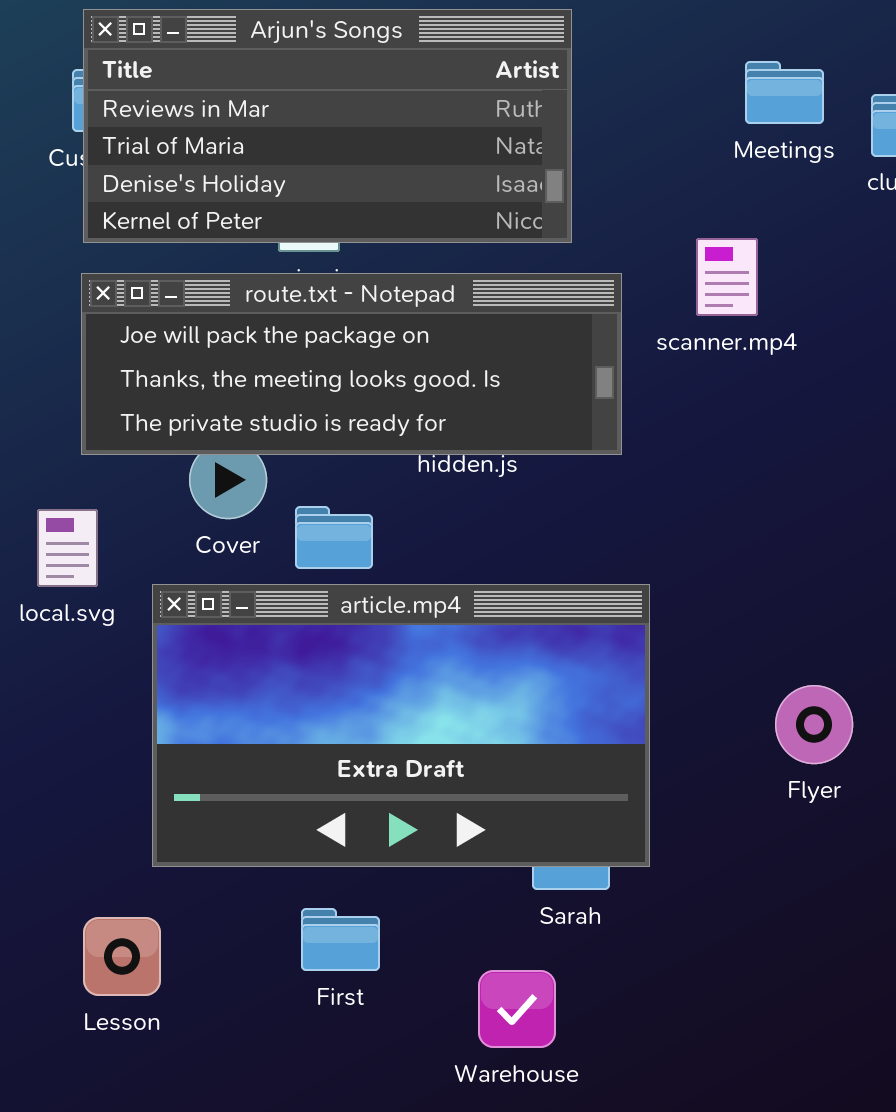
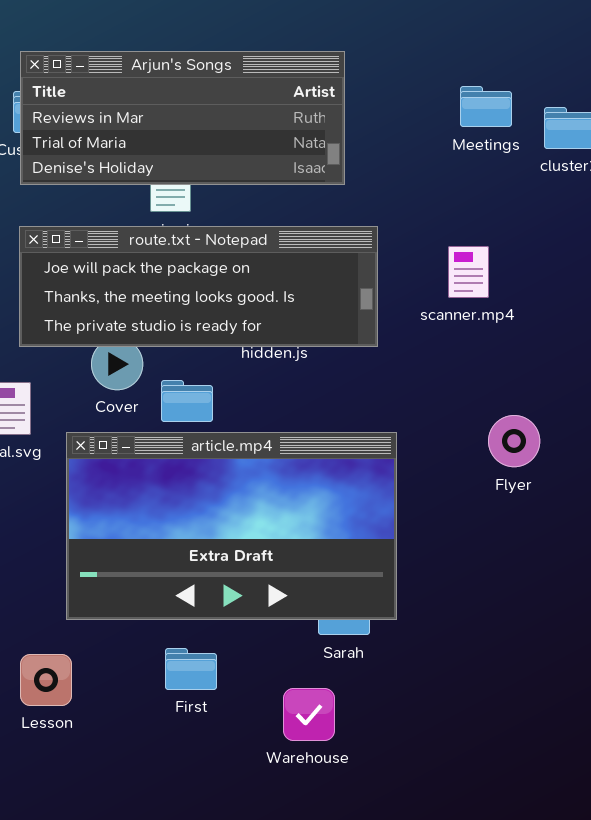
Arjun's Songs: [83,9,572,243] -> [20,51,345,185], resized
scanner.mp4: [696,238,758,316] -> [448,246,489,298], moved
Flyer: [775,685,853,764] -> [488,415,540,467], moved

